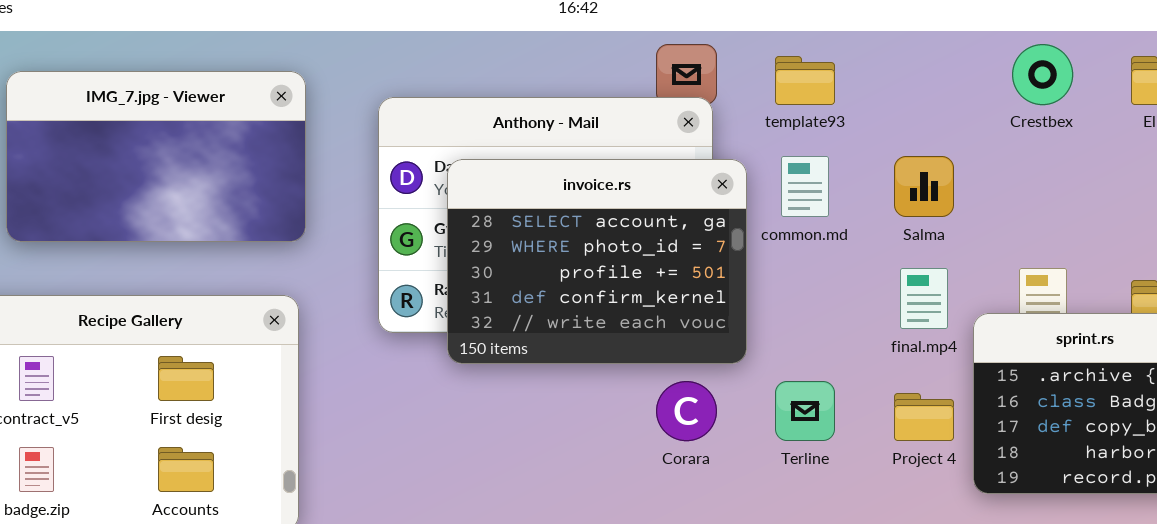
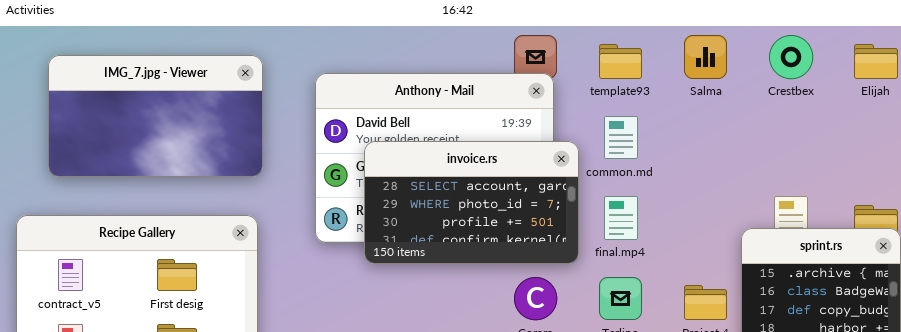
Salma: [894,156,954,217] -> [684,35,727,79], moved
invoice.rs: [447,159,747,364] -> [364,141,579,264], resized
final.mp4: [900,268,948,329] -> [604,196,638,240], moved

